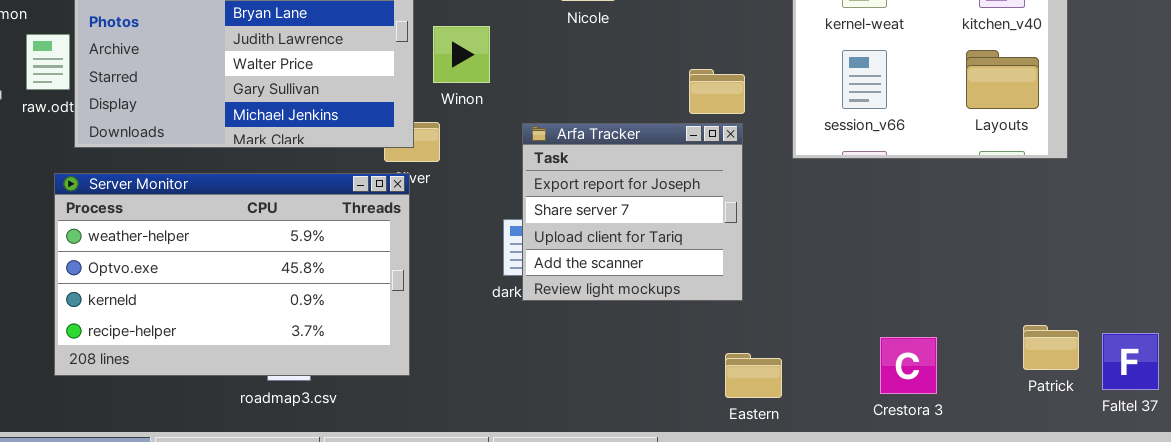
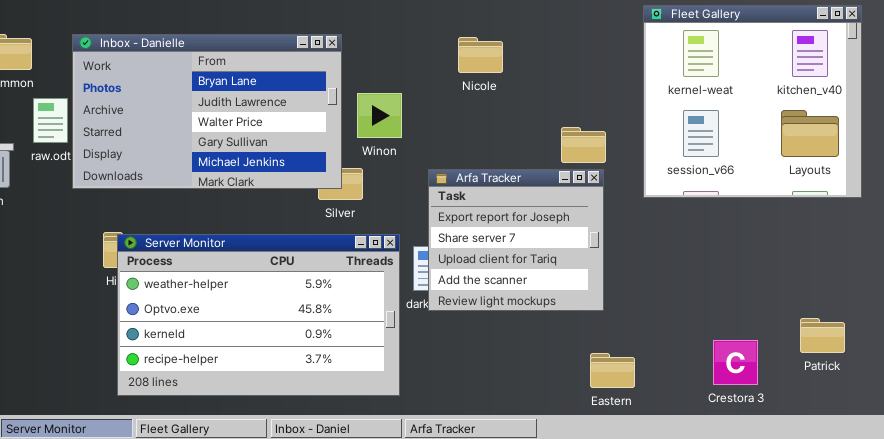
Server Monitor: [54,173,410,376] -> [117,234,400,396], moved
Patrick: [1023,325,1079,370] -> [800,318,845,353], moved

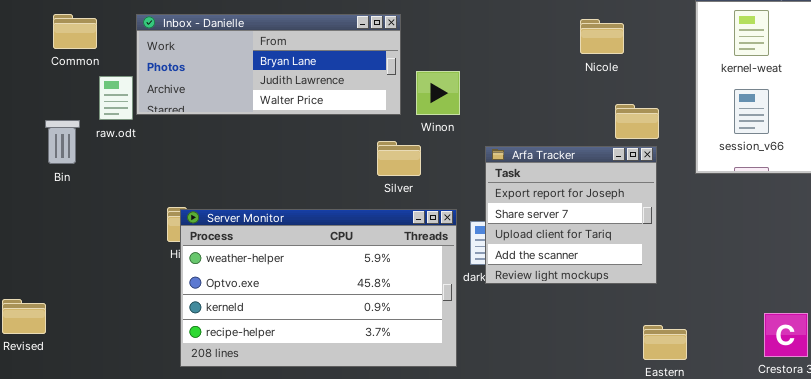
Inbox - Danielle: [72,34,342,189] -> [136,14,401,115], resized
Nicole: [458,37,503,73] -> [580,19,624,54], moved

